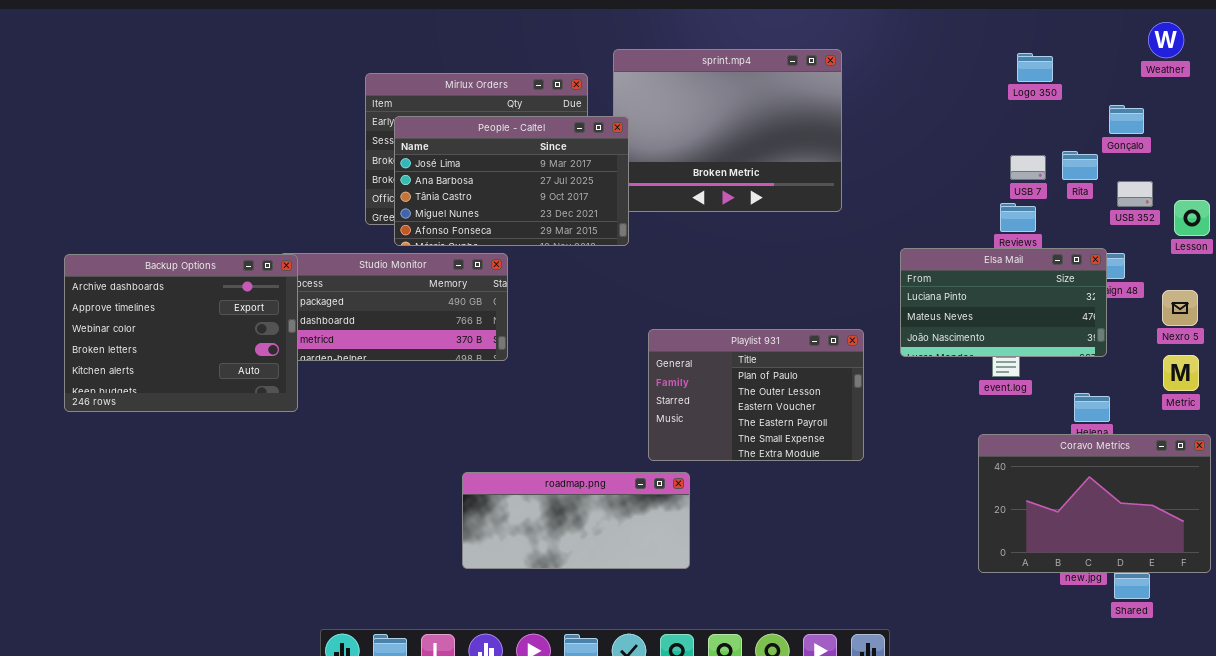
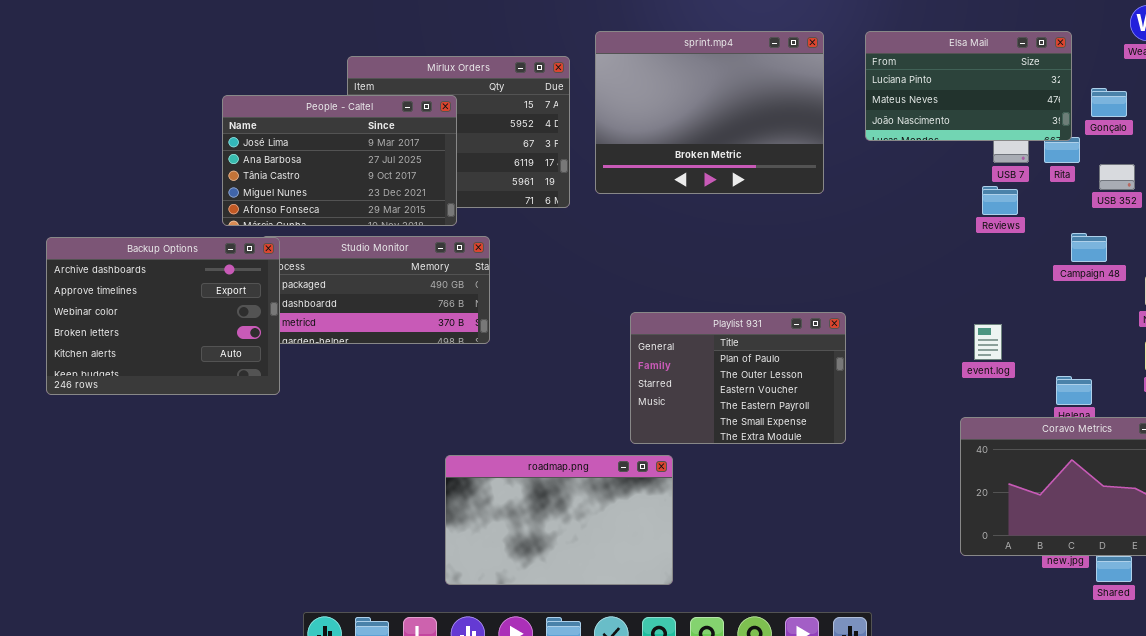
People - Caltel: [394,116,629,246] -> [222,95,457,226], moved
Elsa Mail: [900,248,1107,357] -> [865,31,1072,141], moved
roadmap.png: [462,472,690,569] -> [445,455,673,585], resized

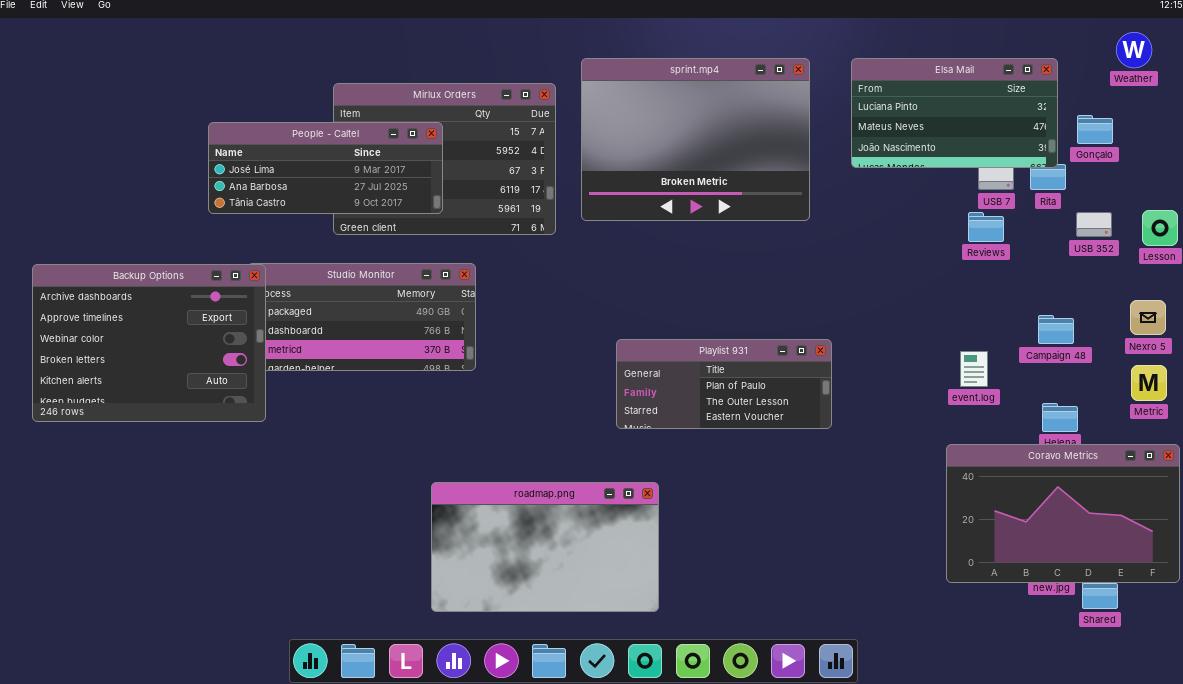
People - Caltel: [222,95,457,226] -> [208,122,443,214], resized
USB 352: [1099,164,1135,190] -> [1076,212,1112,237], moved
Campaign 48: [1071,233,1107,262] -> [1038,315,1074,344], moved
Playlist 931: [630,312,846,444] -> [616,339,832,429], resized

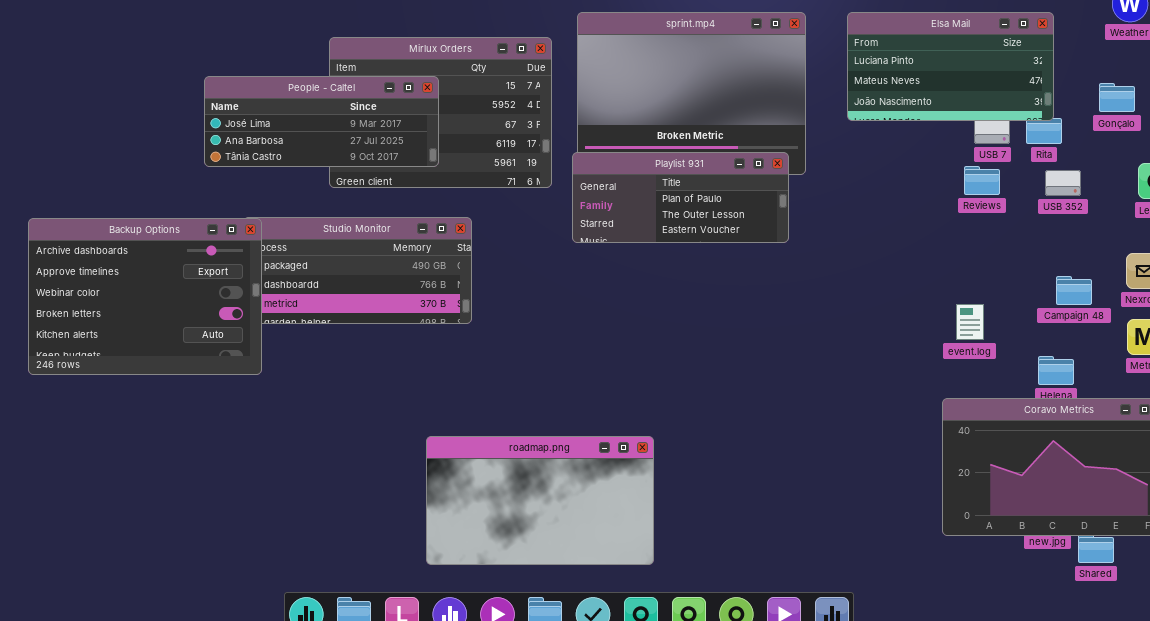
Gonçalo: [1077,115,1113,144] -> [1099,83,1135,112], moved
USB 352: [1076,212,1112,237] -> [1045,170,1081,196], moved
Campaign 48: [1038,315,1074,344] -> [1056,276,1092,305], moved
Playlist 931: [616,339,832,429] -> [572,152,789,243], moved

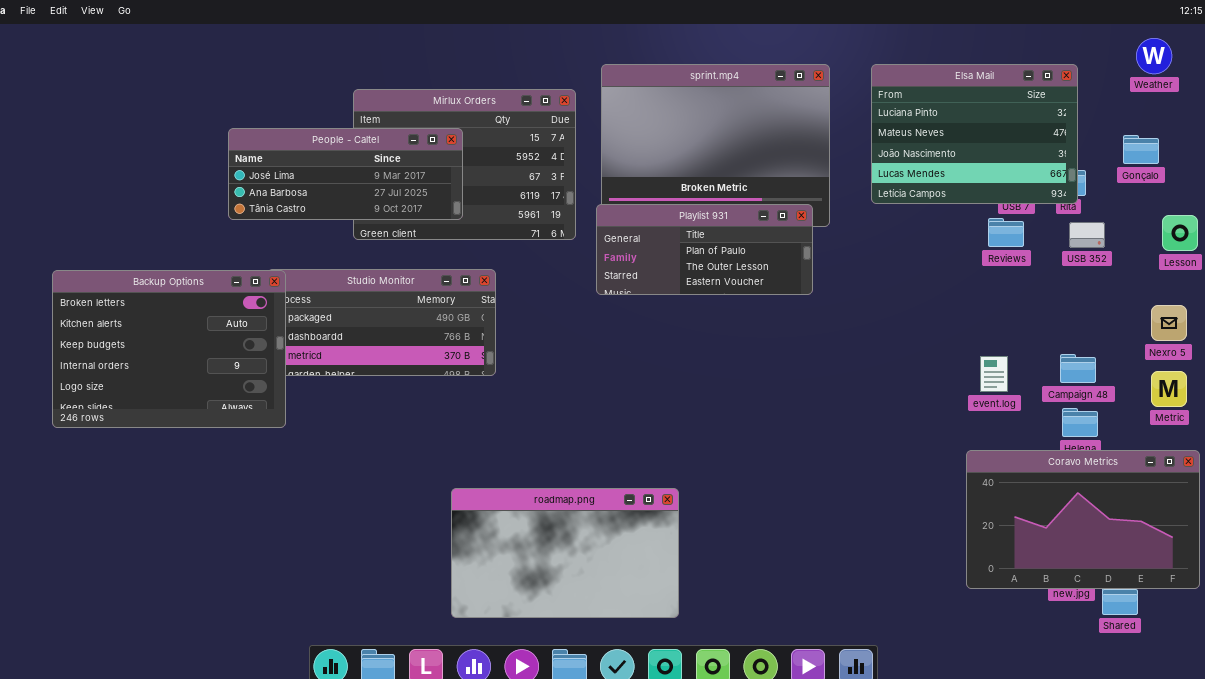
Elsa Mail: [847,12,1054,121] -> [871,64,1078,204], resized
Backup Options: [28,218,262,375] -> [52,270,286,428], scrolled down 3 rows
Campaign 48: [1056,276,1092,305] -> [1060,354,1096,383], moved

